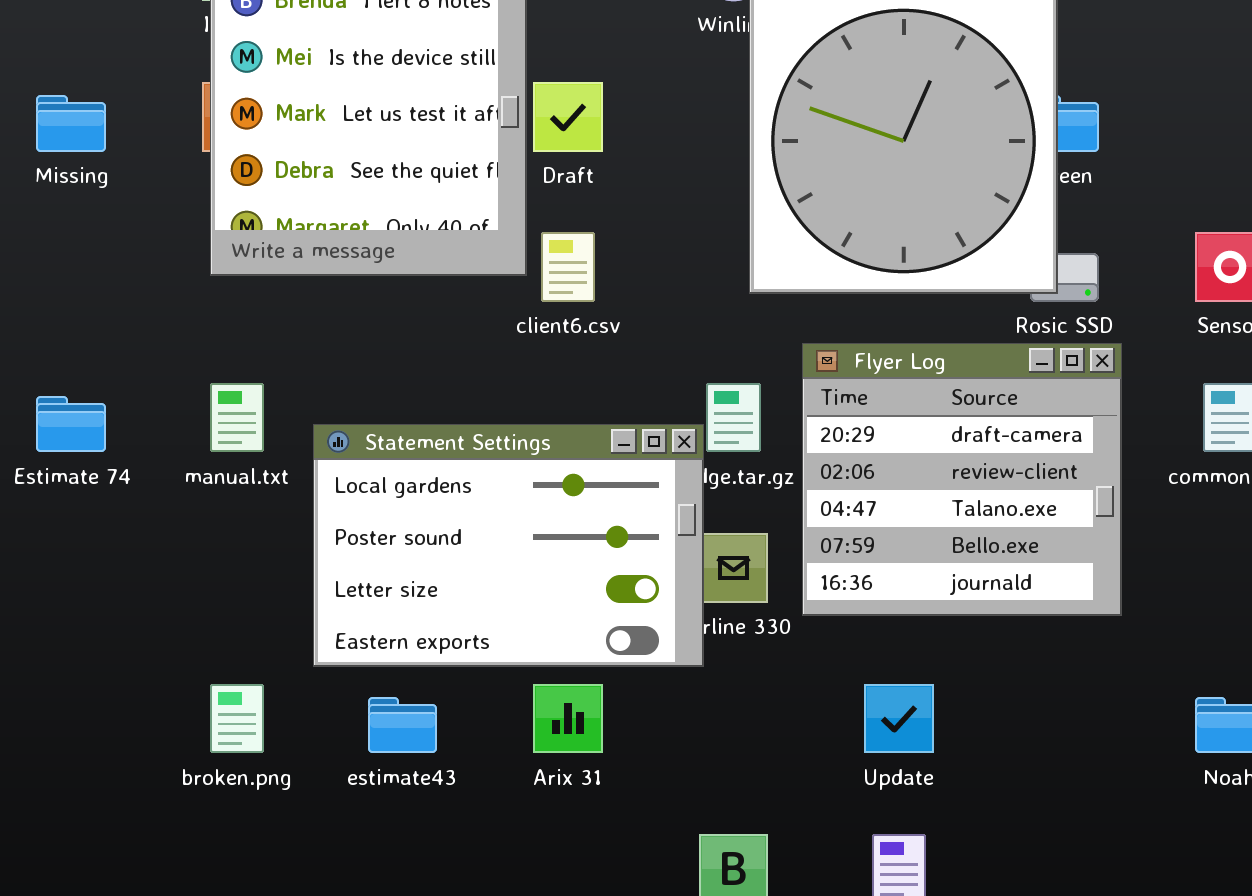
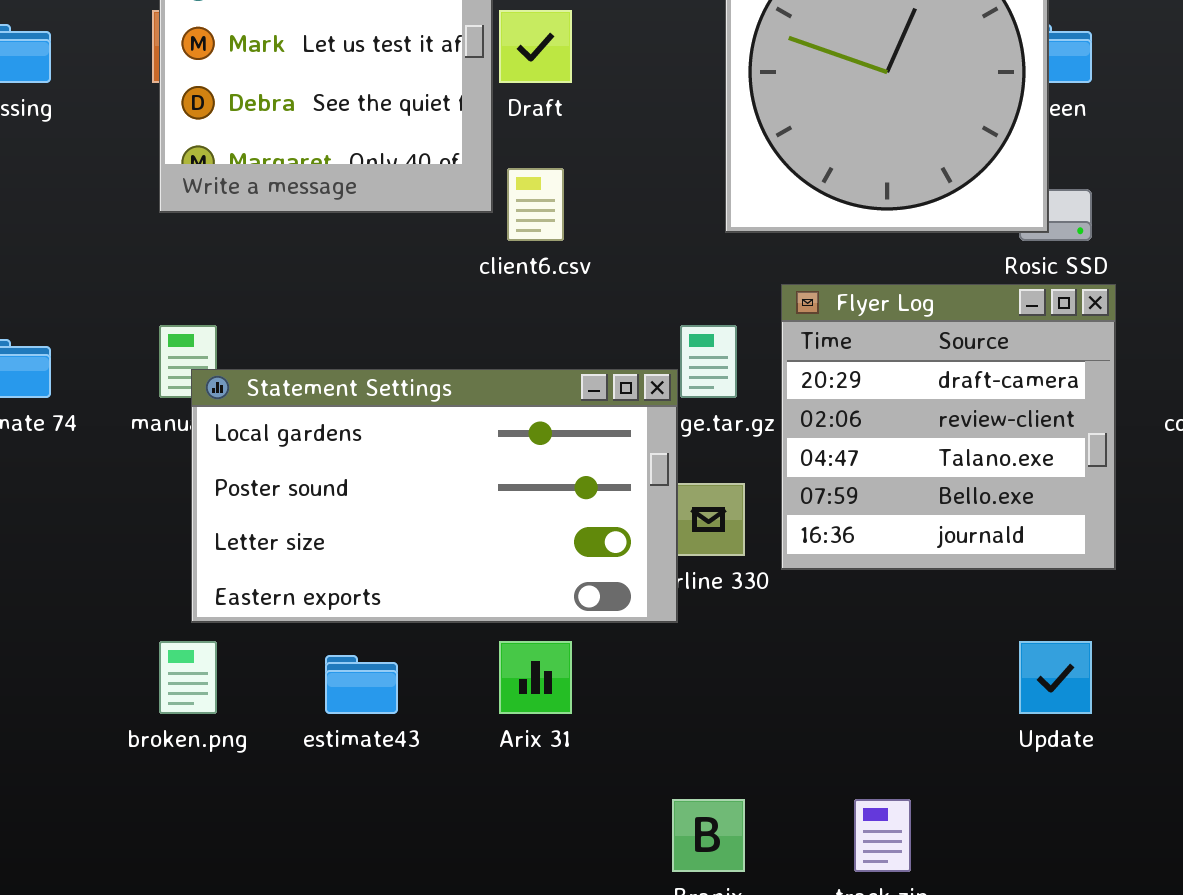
Statement Settings: [313,424,704,667] -> [191,369,678,623], resized
Update: [864,684,934,753] -> [1019,641,1092,714], moved

